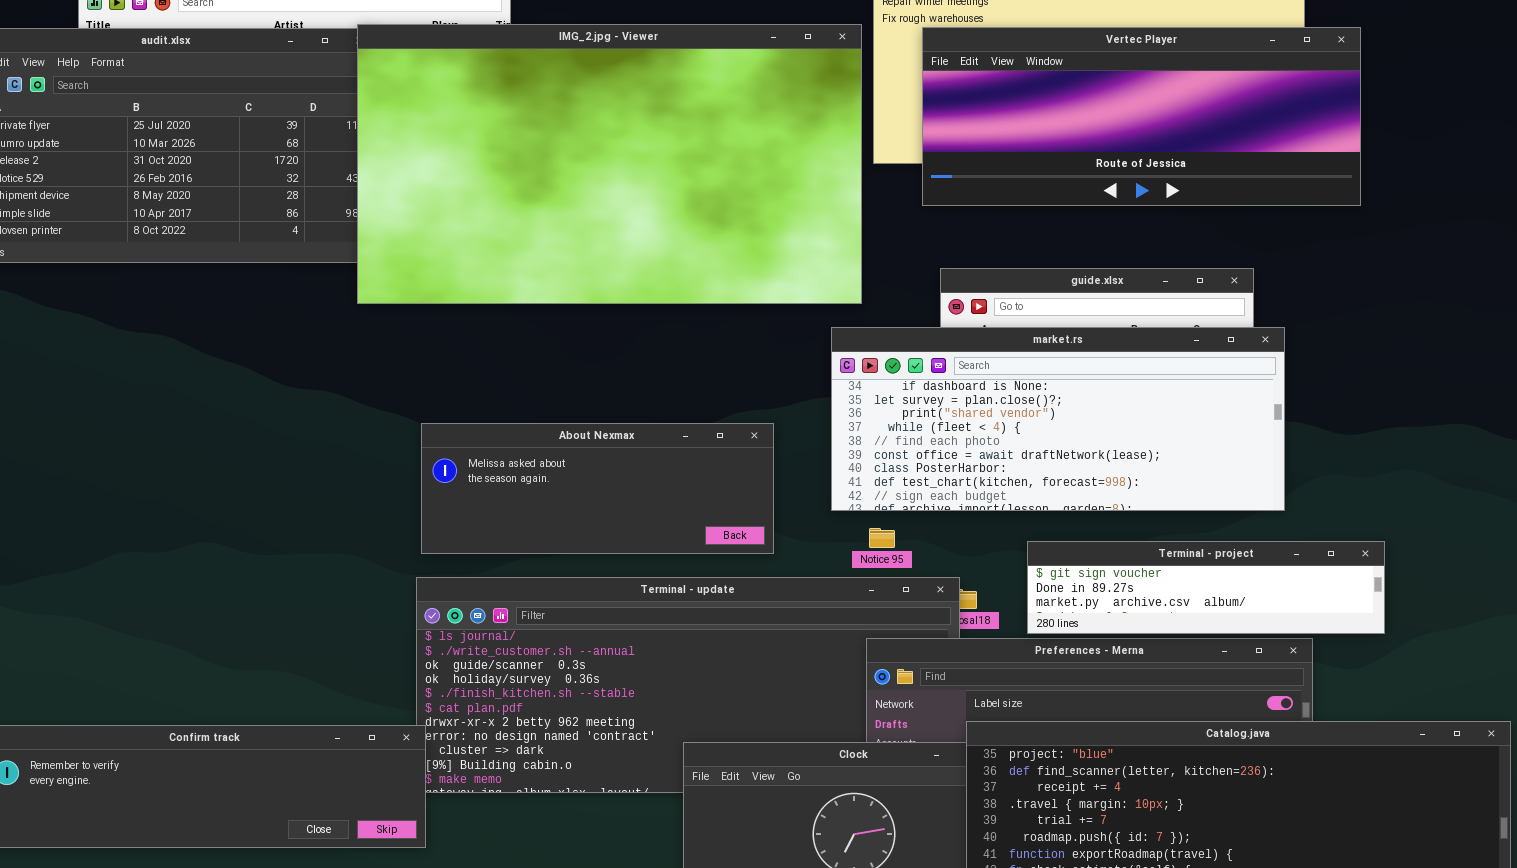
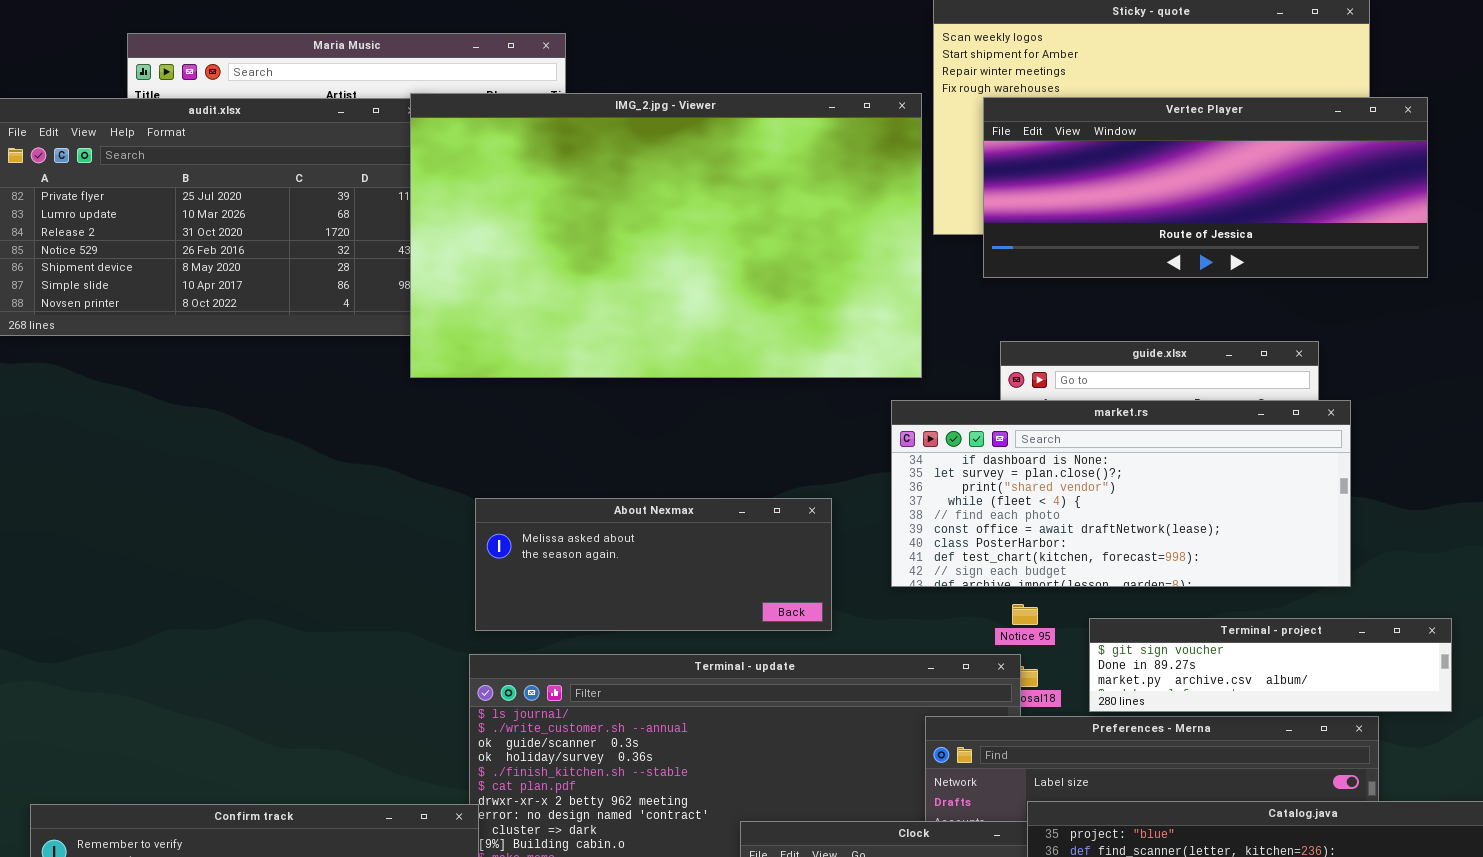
Notice 95: [869,528,895,548] -> [1012,604,1038,625], moved

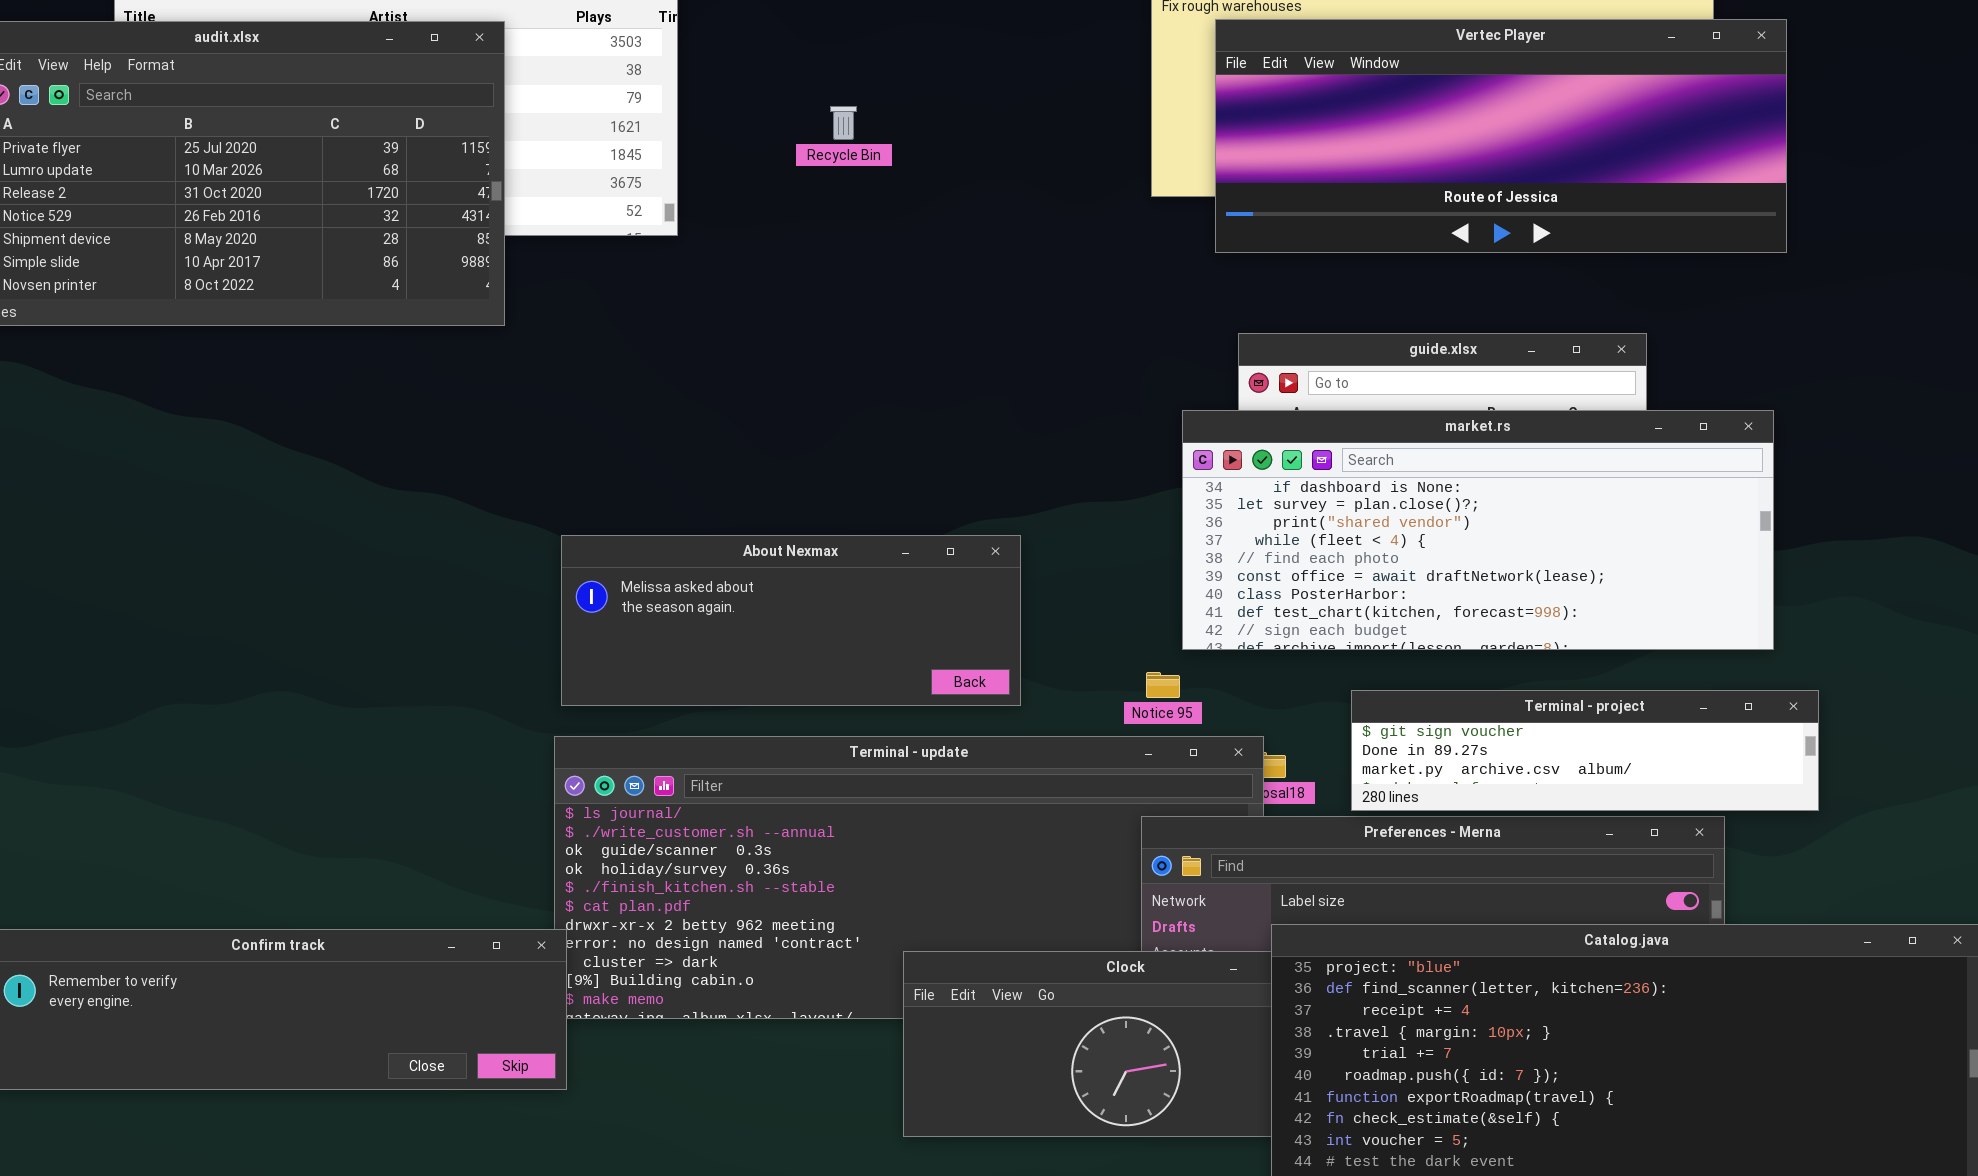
IMG_2.jpg - Viewer: [410,93,922,378] -> none, closed
market.rs: [891,400,1351,587] -> [1182,410,1774,650], moved
Notice 95: [1012,604,1038,625] -> [1146,672,1180,698], moved

